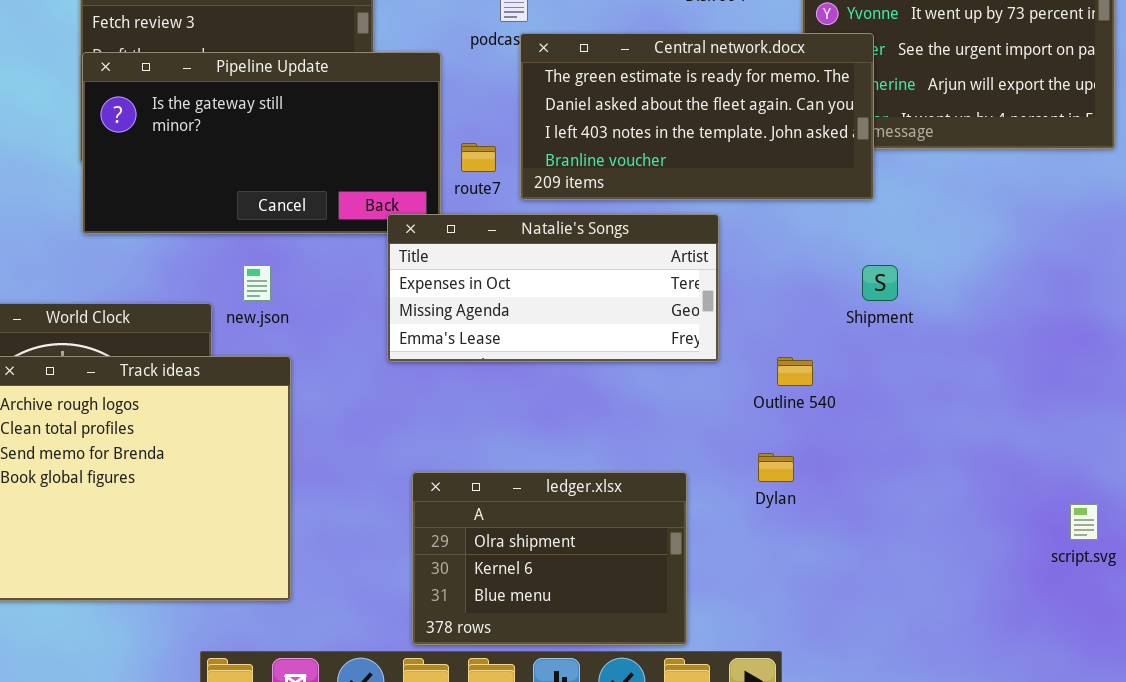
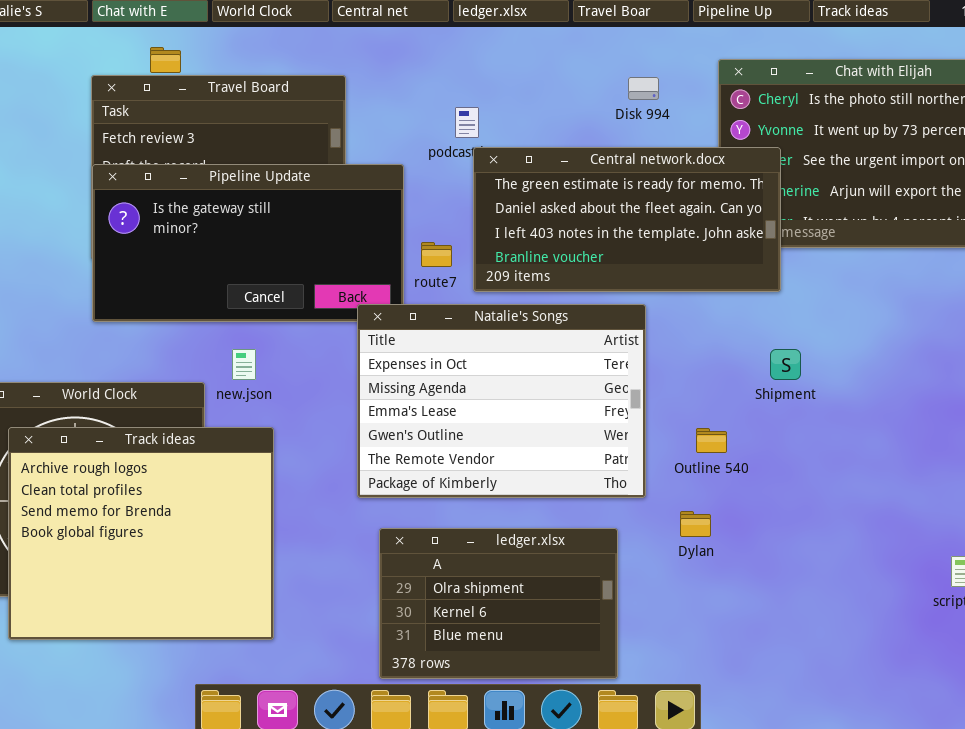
Natalie's Songs: [387,214,719,362] -> [357,304,646,498], resized

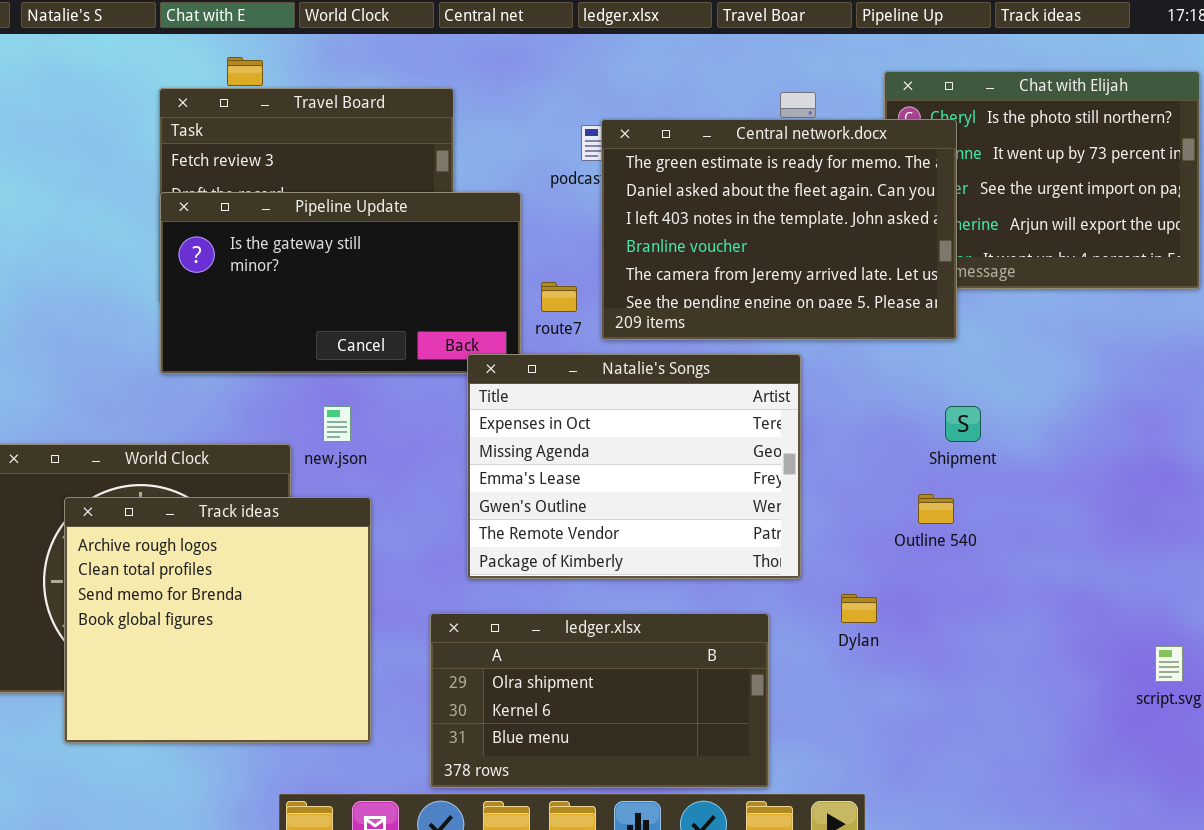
Central network.docx: [473,147,781,292] -> [601,119,957,340], resized
Outline 540: [696,428,727,453] -> [918,494,954,524], moved
ledger.xlsx: [379,528,618,679] -> [430,613,769,788], resized

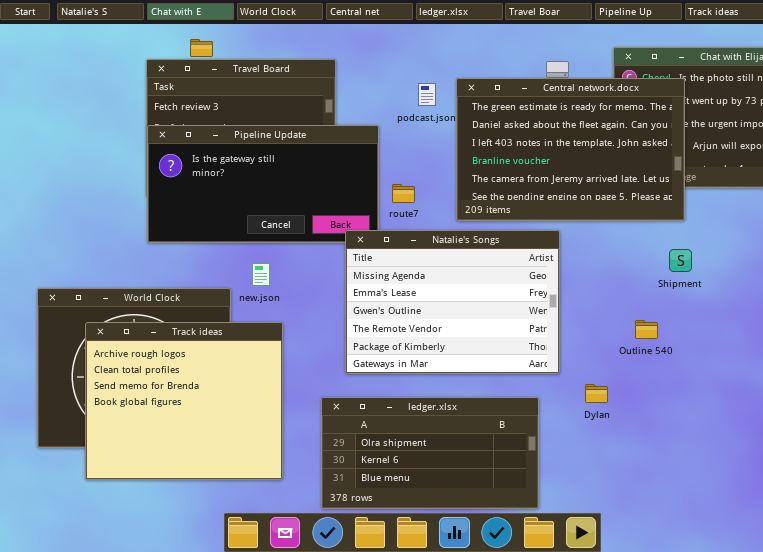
Central network.docx: [601,119,957,340] -> [456,78,685,221], moved
Natalie's Songs: [467,354,801,579] -> [345,230,560,374], scrolled down 1 row
Shipment: [945,406,981,442] -> [669,249,692,272], moved

